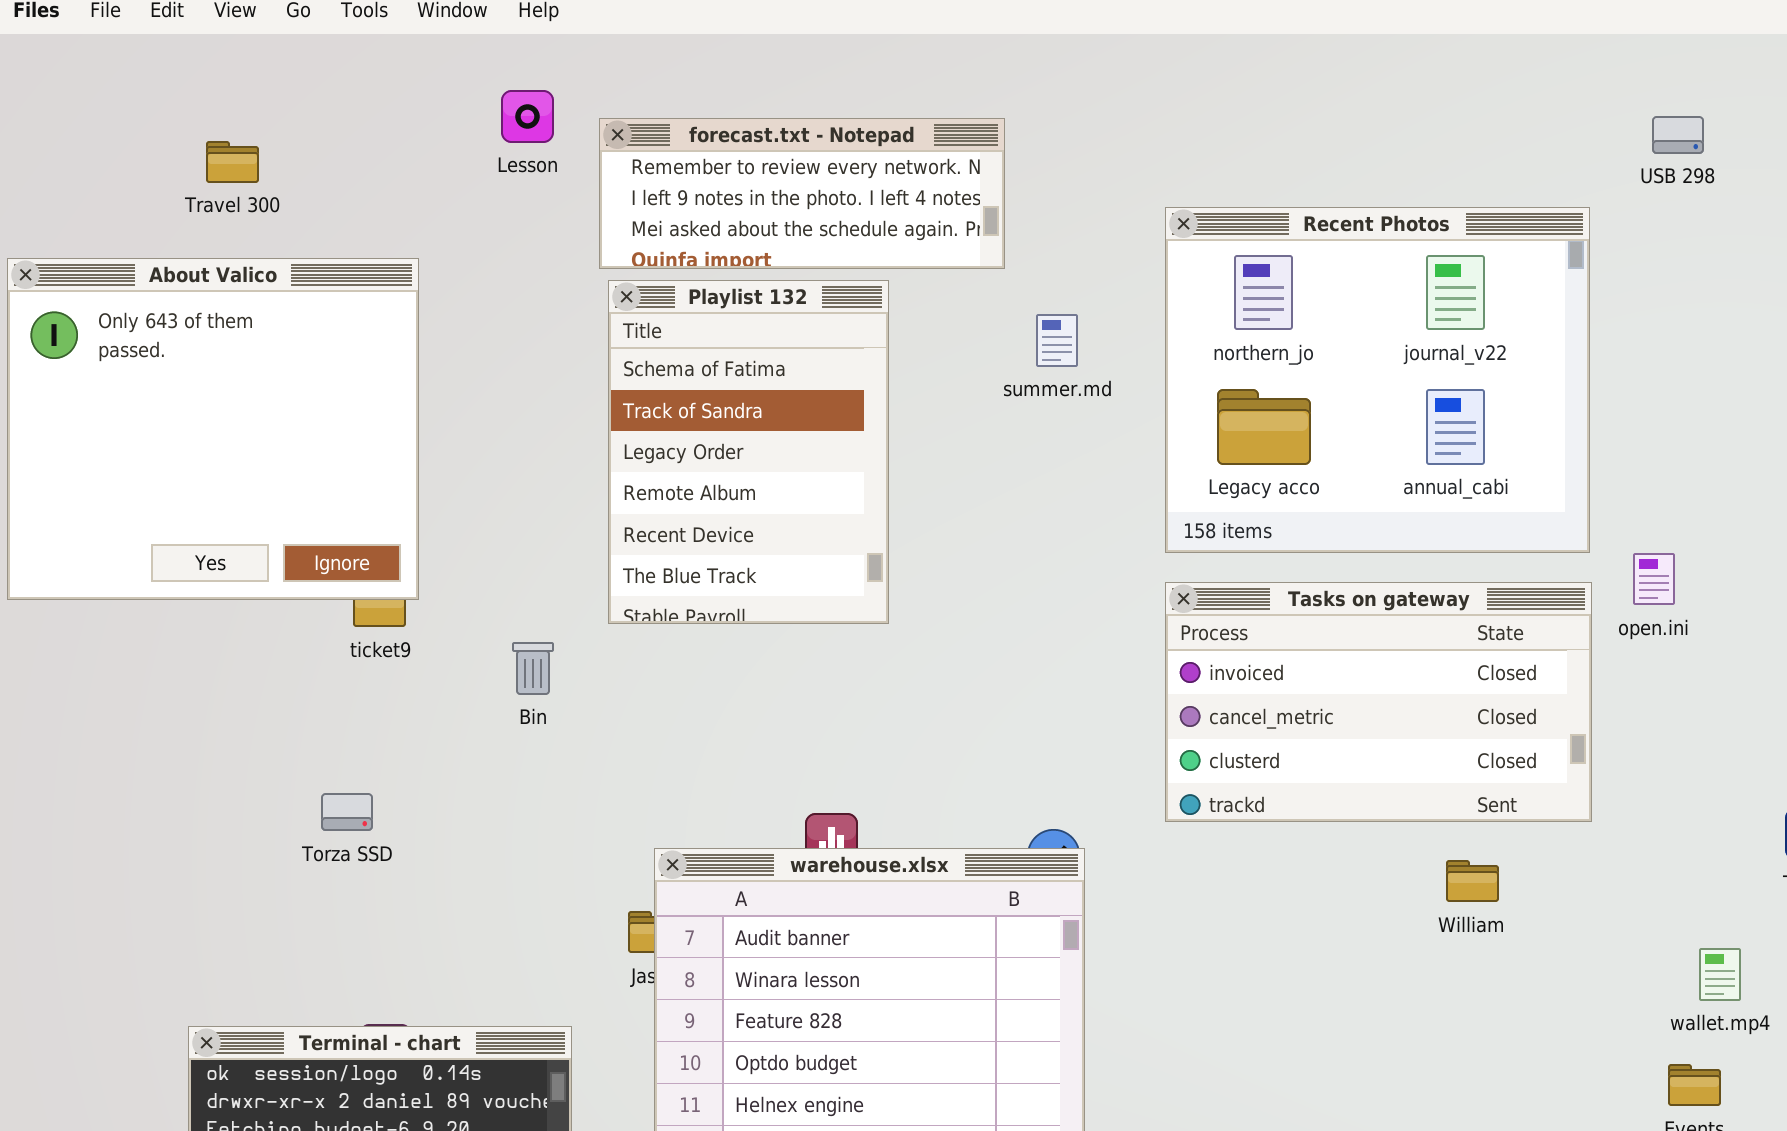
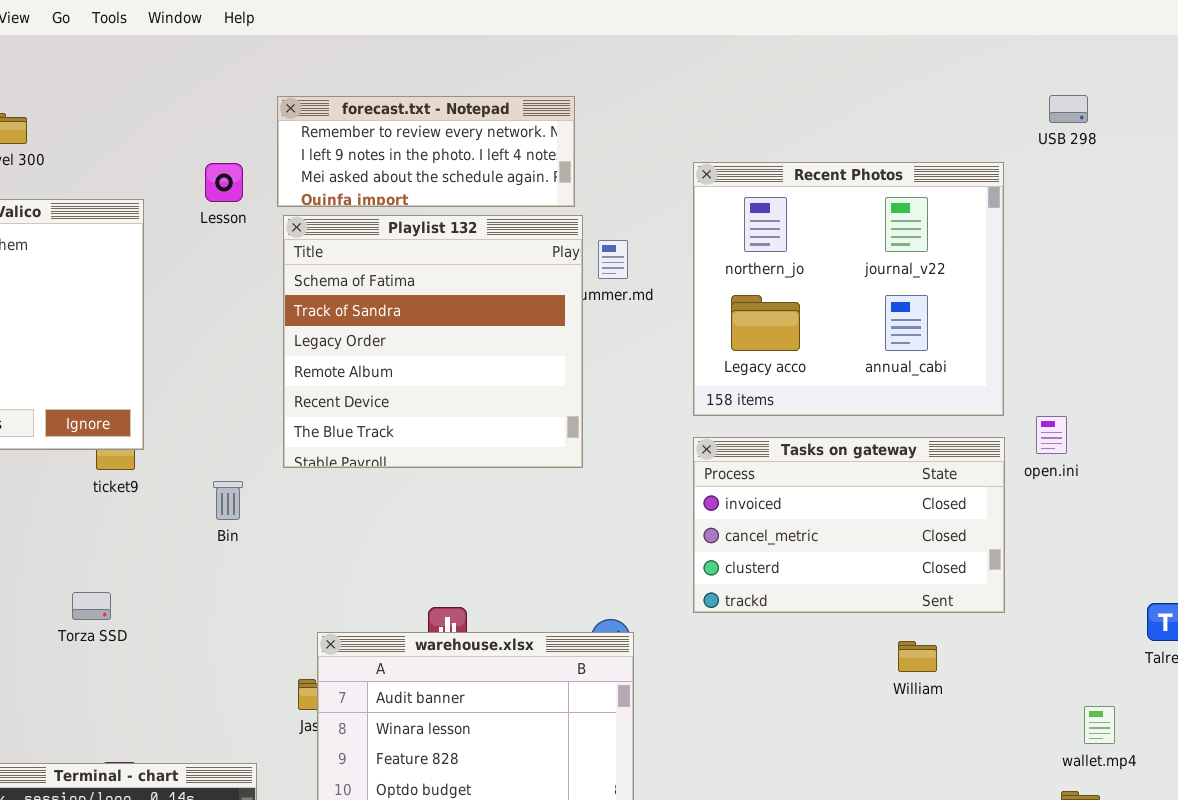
Lesson: [501,90,554,143] -> [205,163,243,202], moved
Playlist 132: [608,280,889,624] -> [283,215,583,468], resized

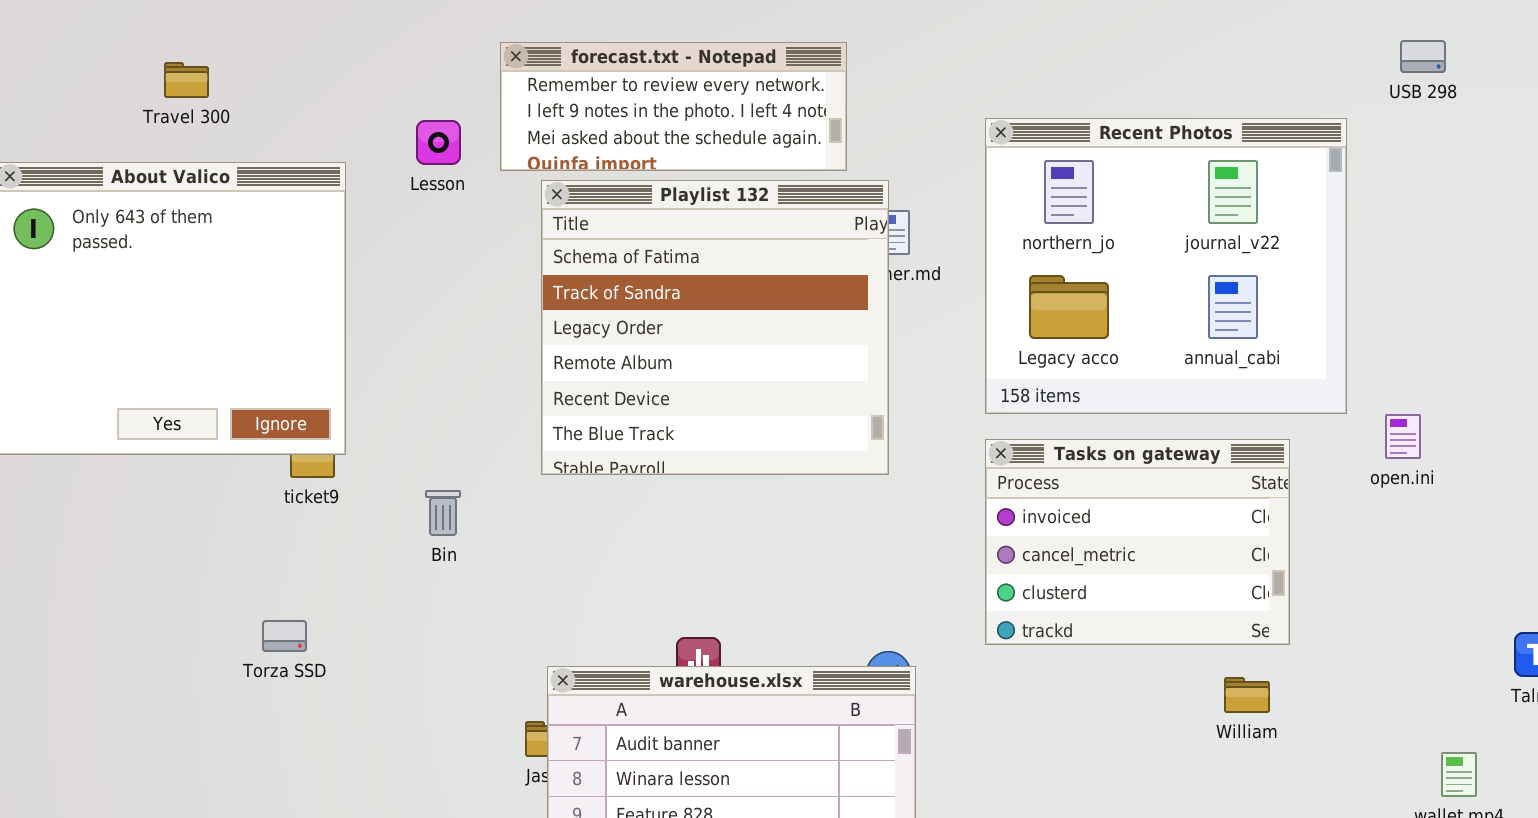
Playlist 132: [283,215,583,468] -> [541,180,889,475], moved
Tasks on gateway: [693,437,1005,613] -> [985,439,1290,645], resized

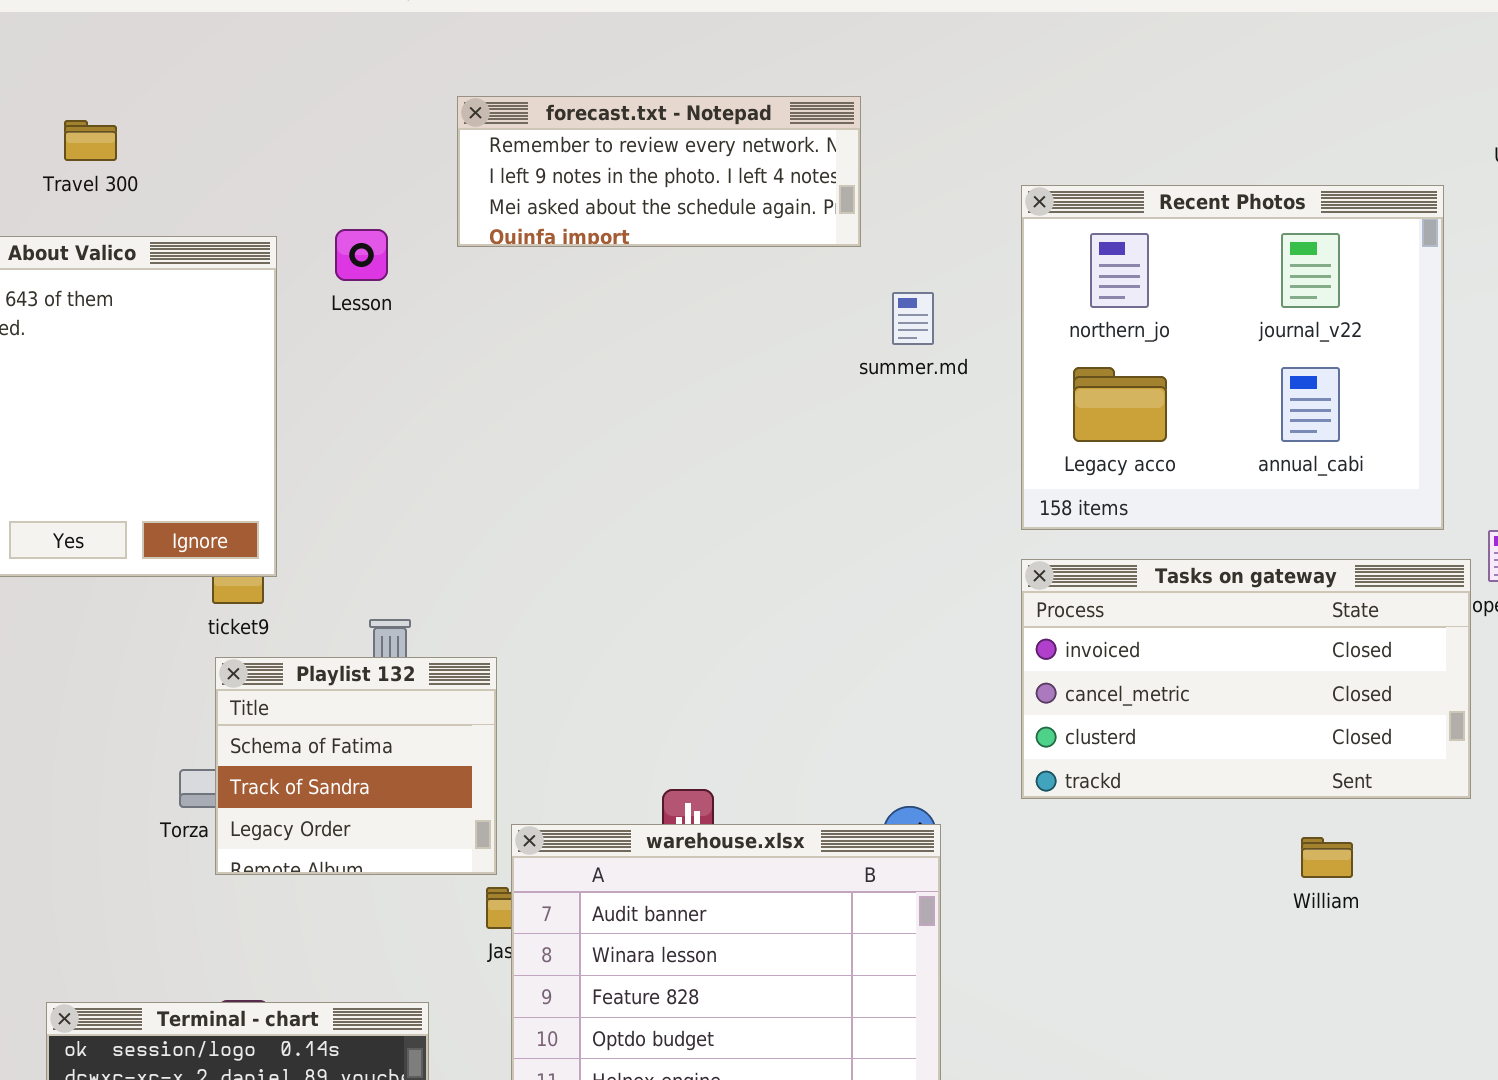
Lesson: [416,120,461,165] -> [335,229,388,281], moved
Playlist 132: [541,180,889,475] -> [215,657,497,875], moved, resized
Tasks on gateway: [985,439,1290,645] -> [1021,559,1471,799], resized

